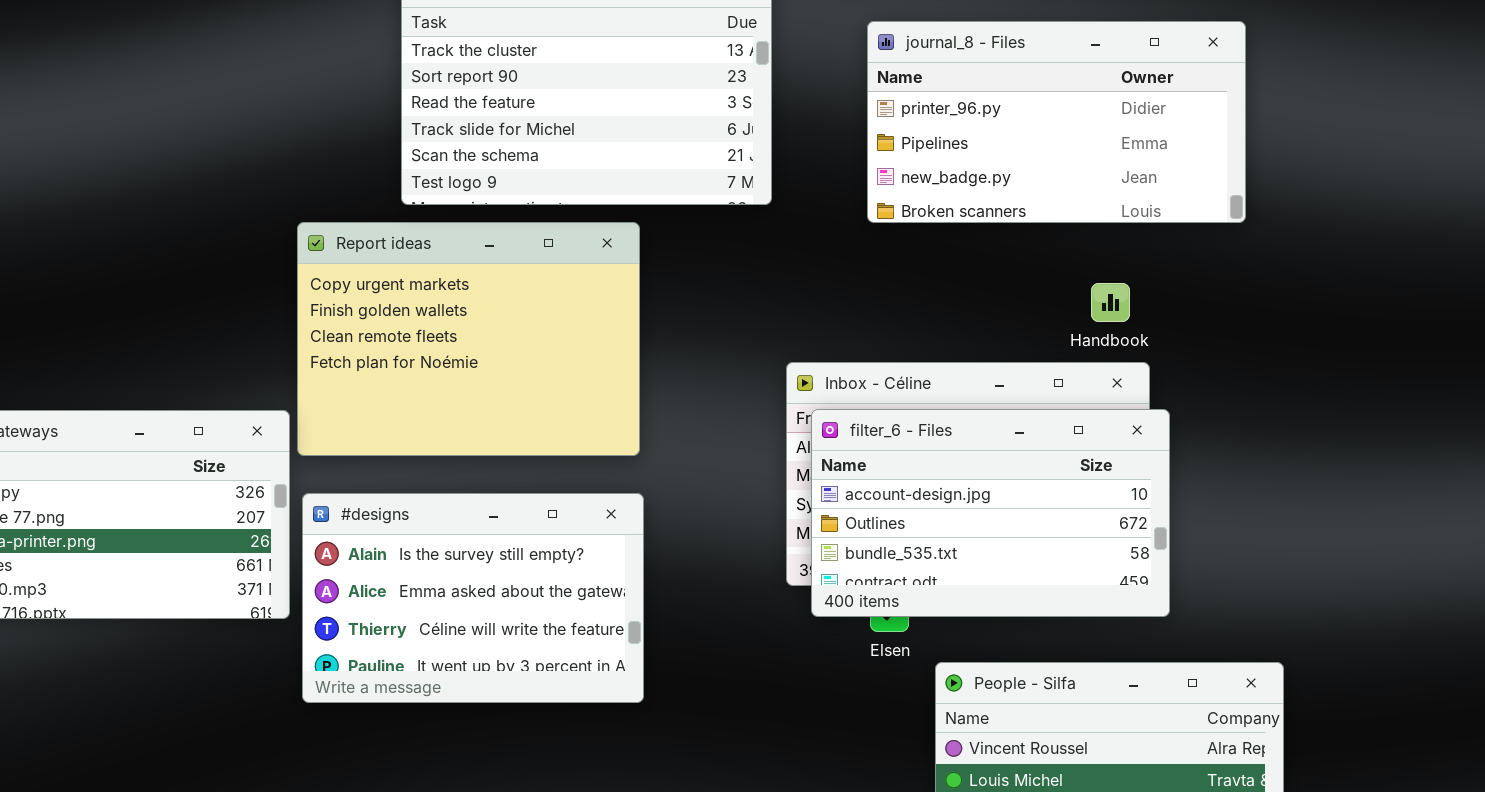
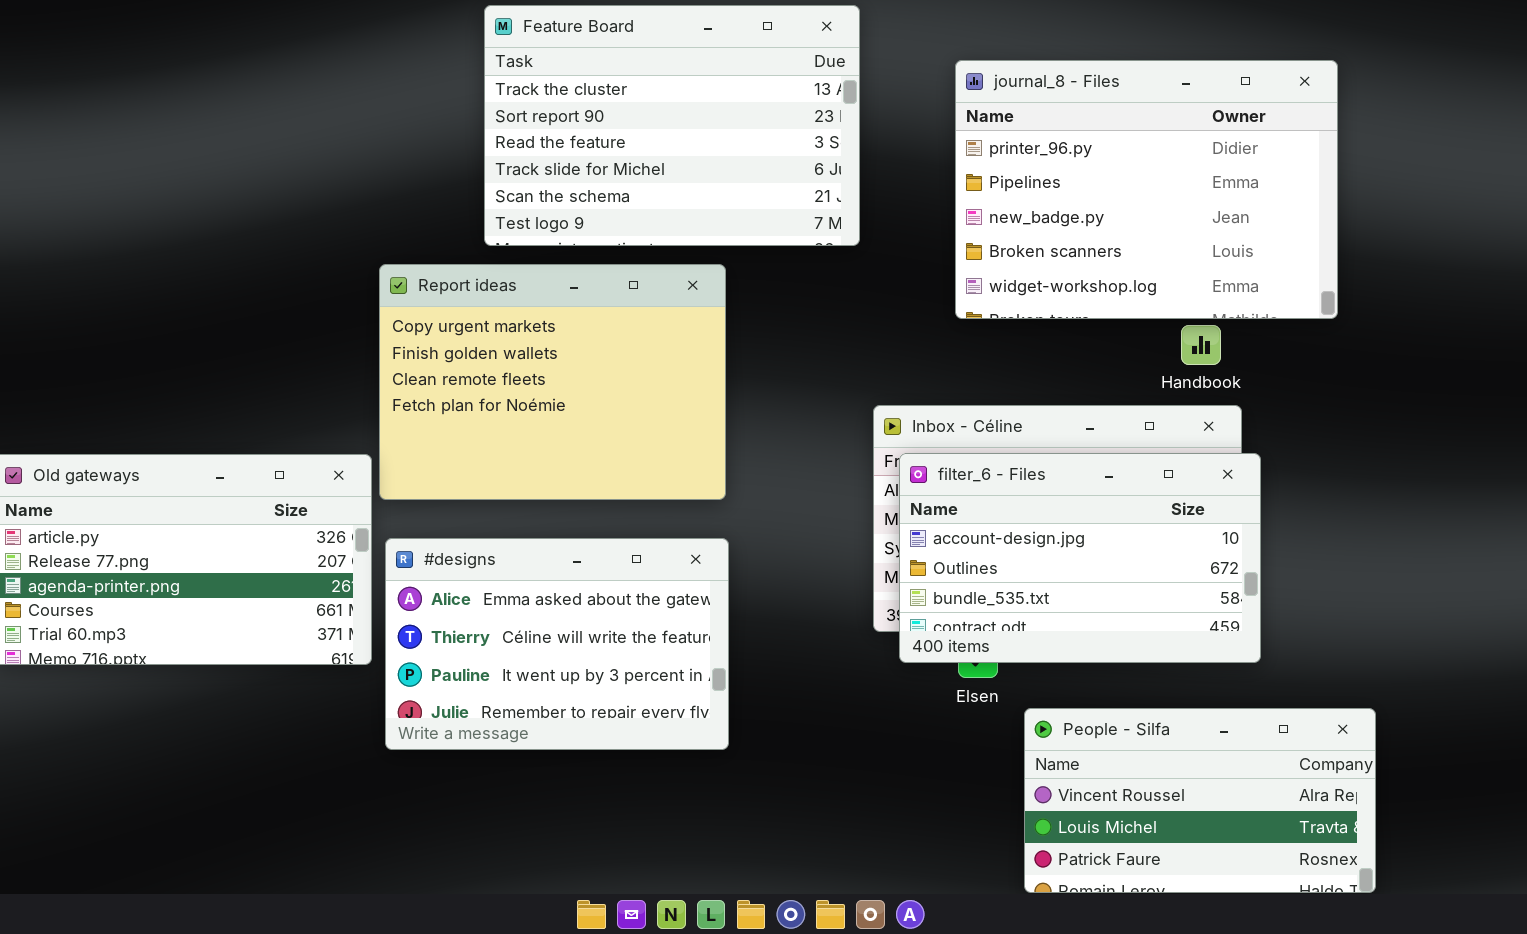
journal_8 - Files: [867,21,1246,223] -> [955,60,1338,319], resized
#designs: [302,493,644,703] -> [385,538,729,750], scrolled down 1 row

